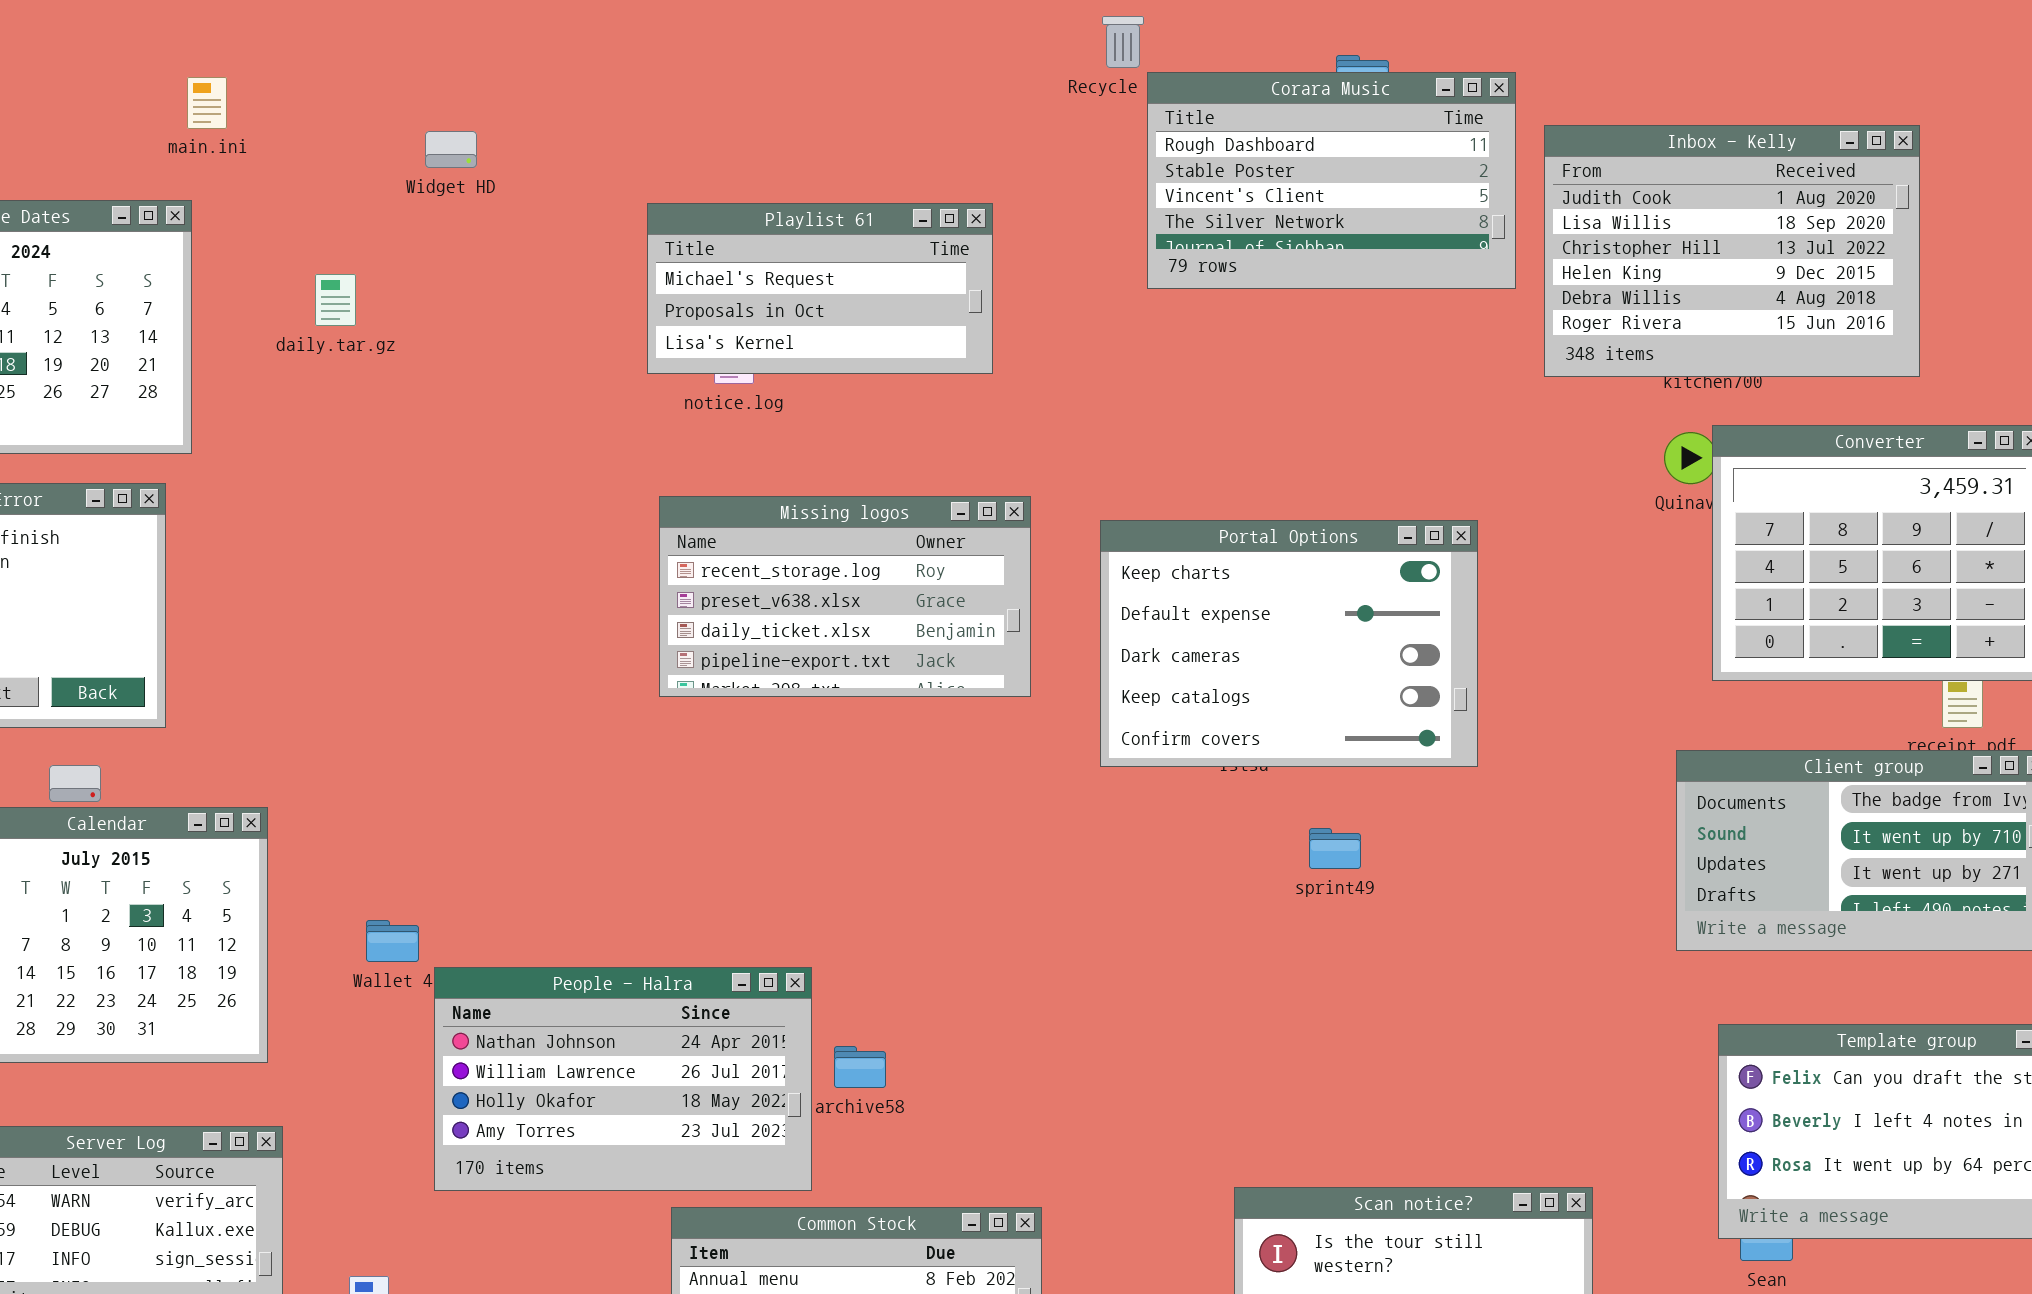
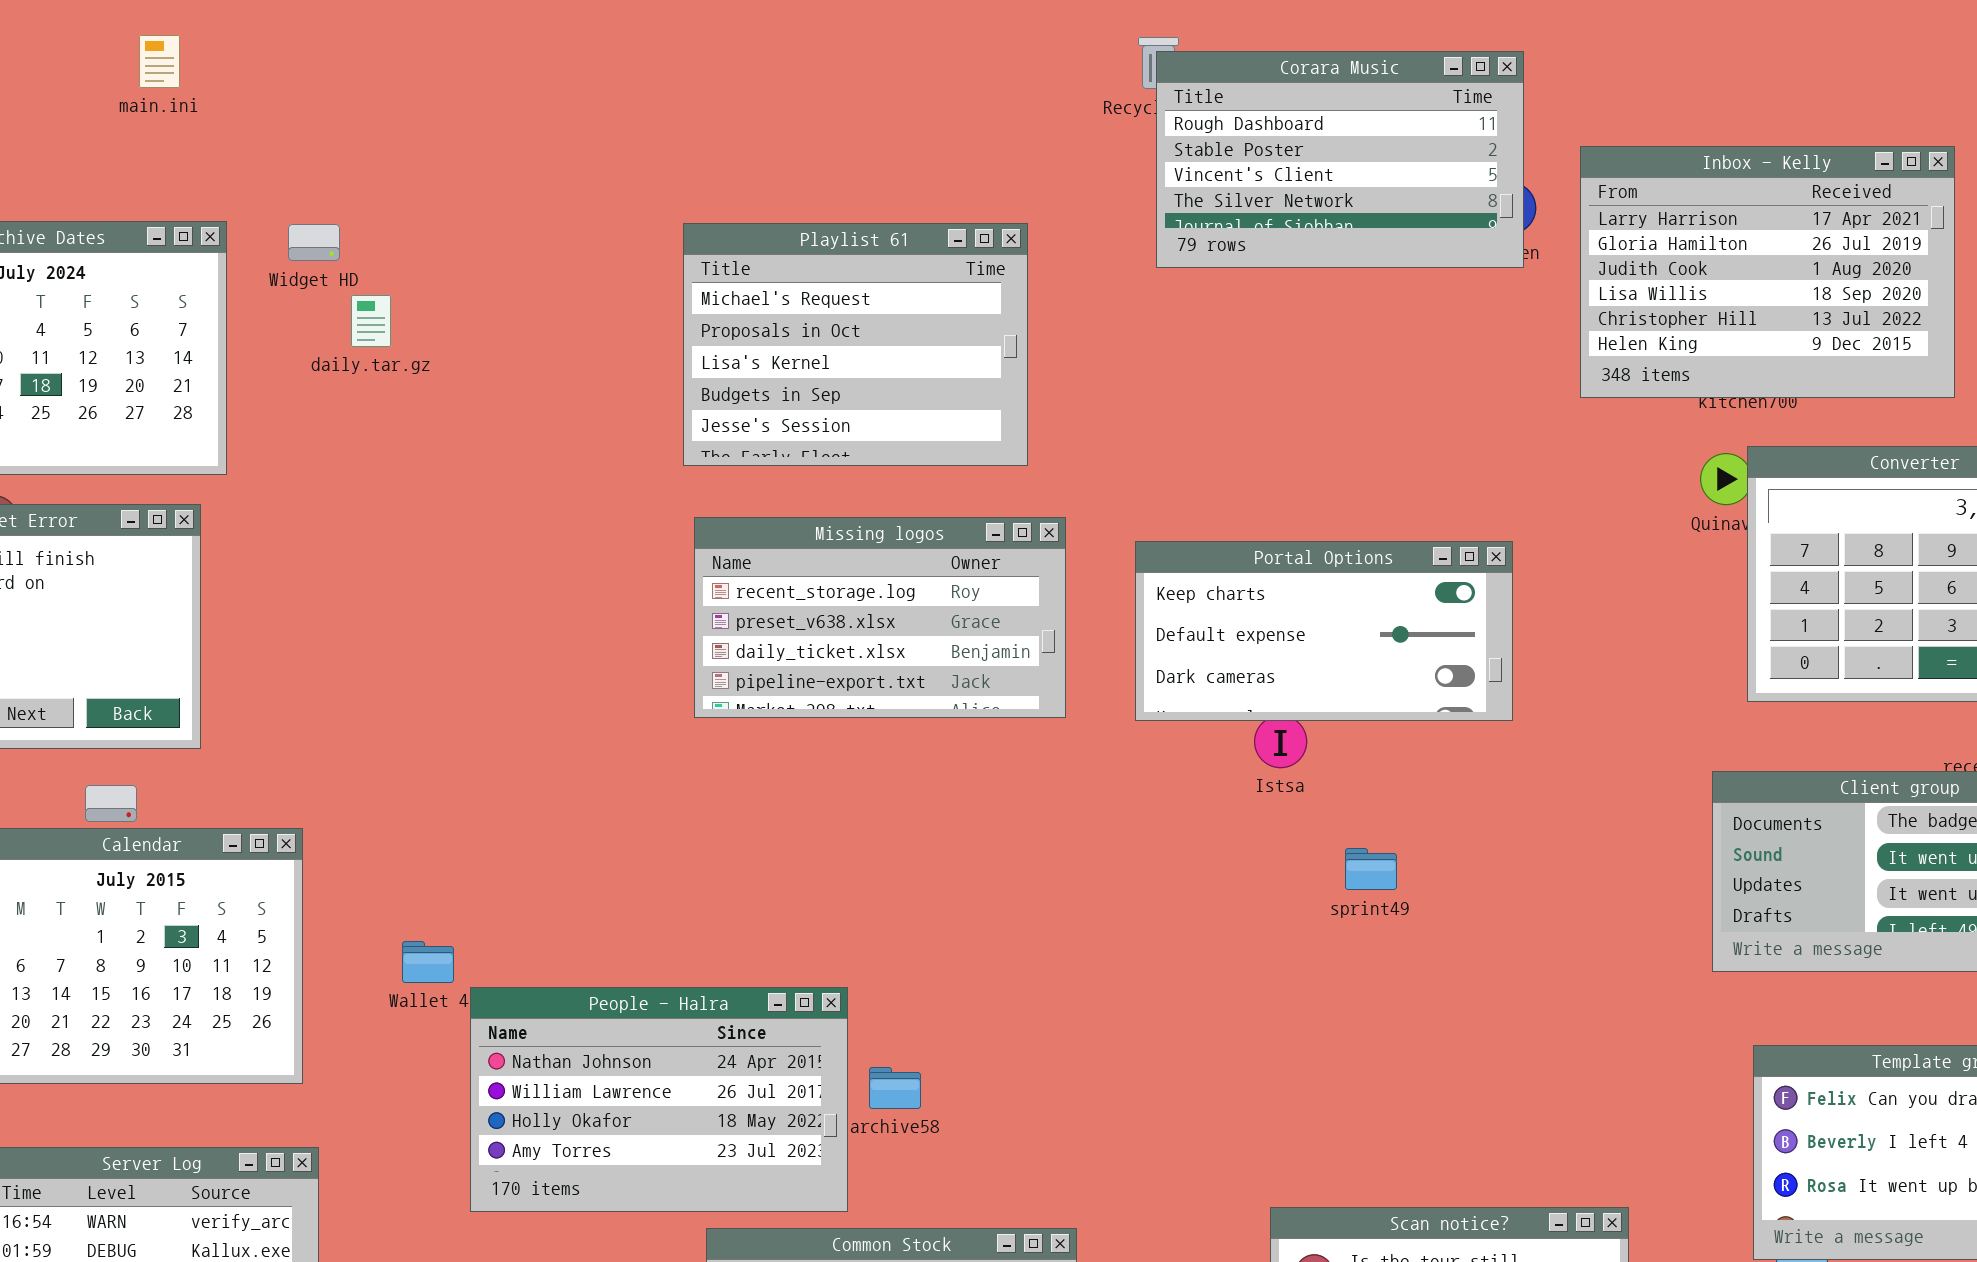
Corara Music: [1147,72,1516,289] -> [1156,51,1524,268], moved
main.ini: [187,77,227,129] -> [139,35,180,88], moved
Inbox - Kelly: [1544,125,1920,377] -> [1580,146,1955,398], scrolled up 2 rows
Widget HD: [425,131,477,168] -> [288,224,340,261], moved
Playlist 61: [647,203,993,374] -> [683,223,1028,466], resized
Portal Options: [1100,520,1478,767] -> [1135,541,1513,721], resized

